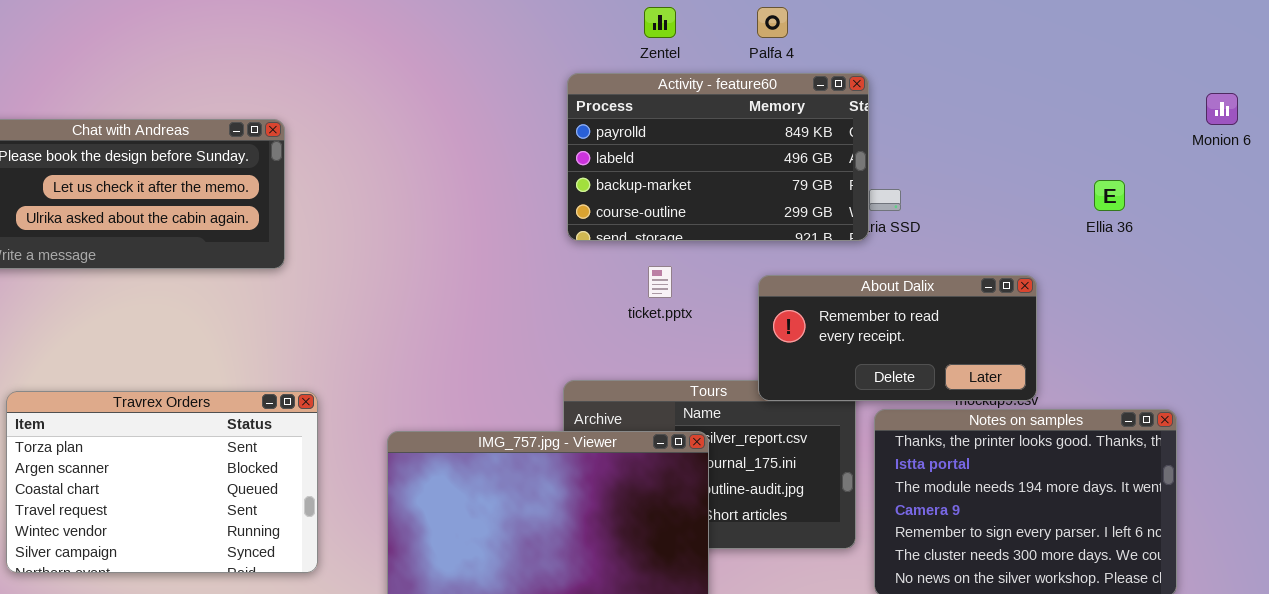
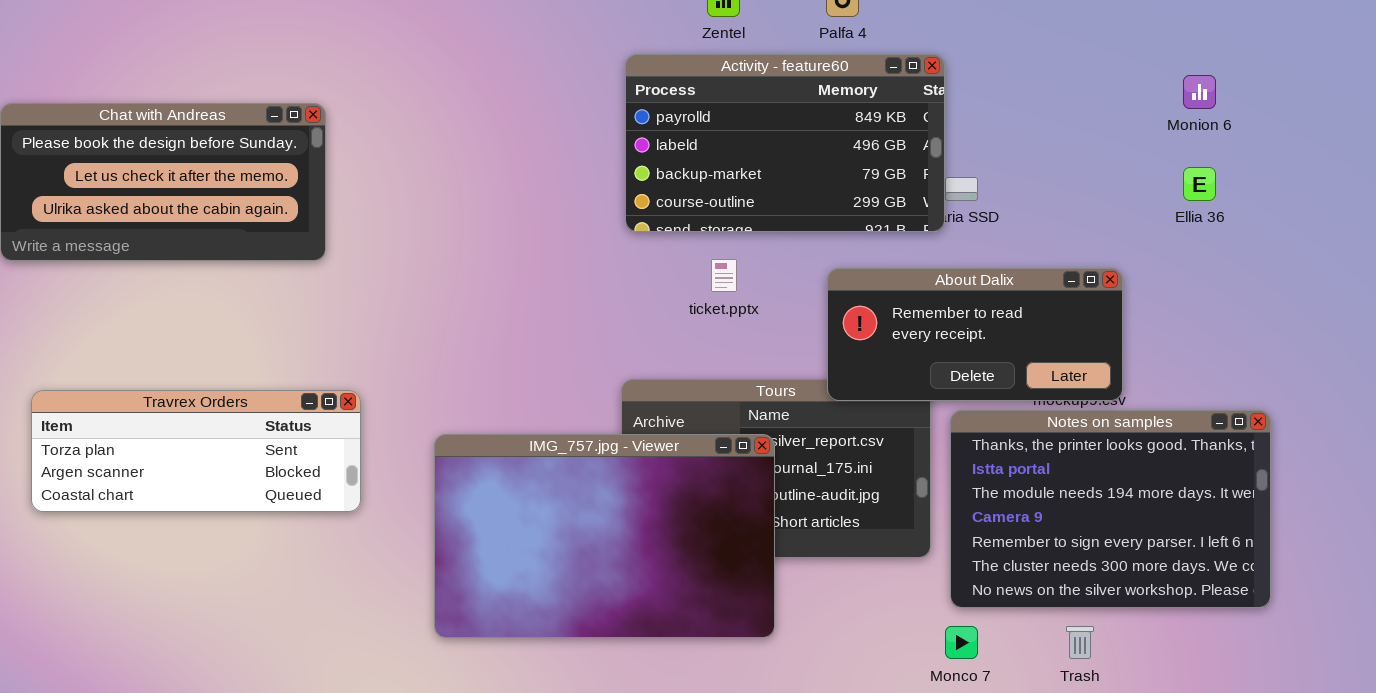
Monion 6: [1206,93,1238,125] -> [1183,75,1216,109], moved
Travrex Orders: [6,391,318,573] -> [31,390,361,512], resized

